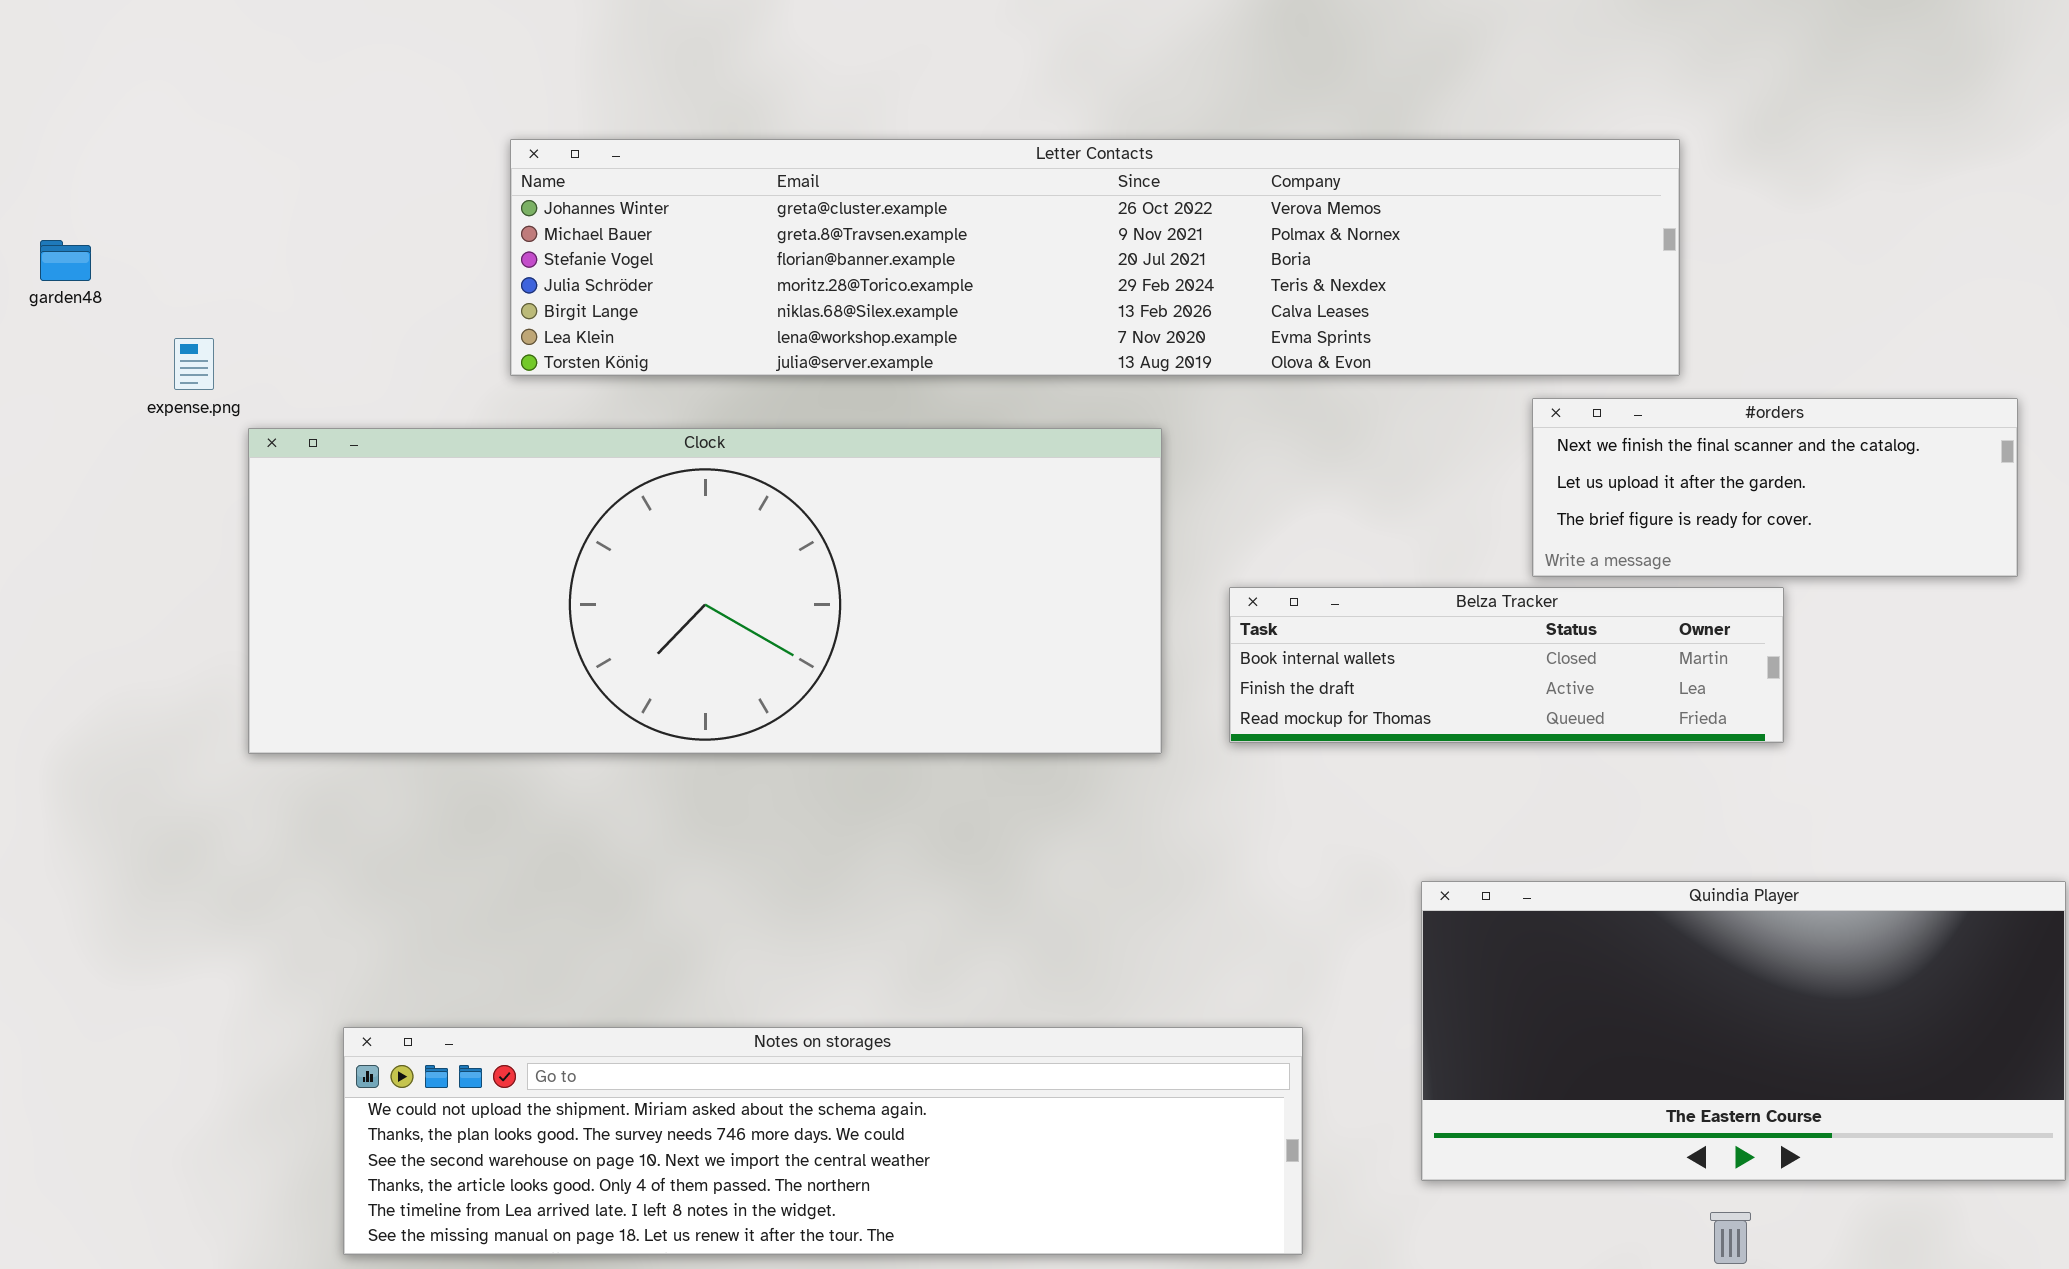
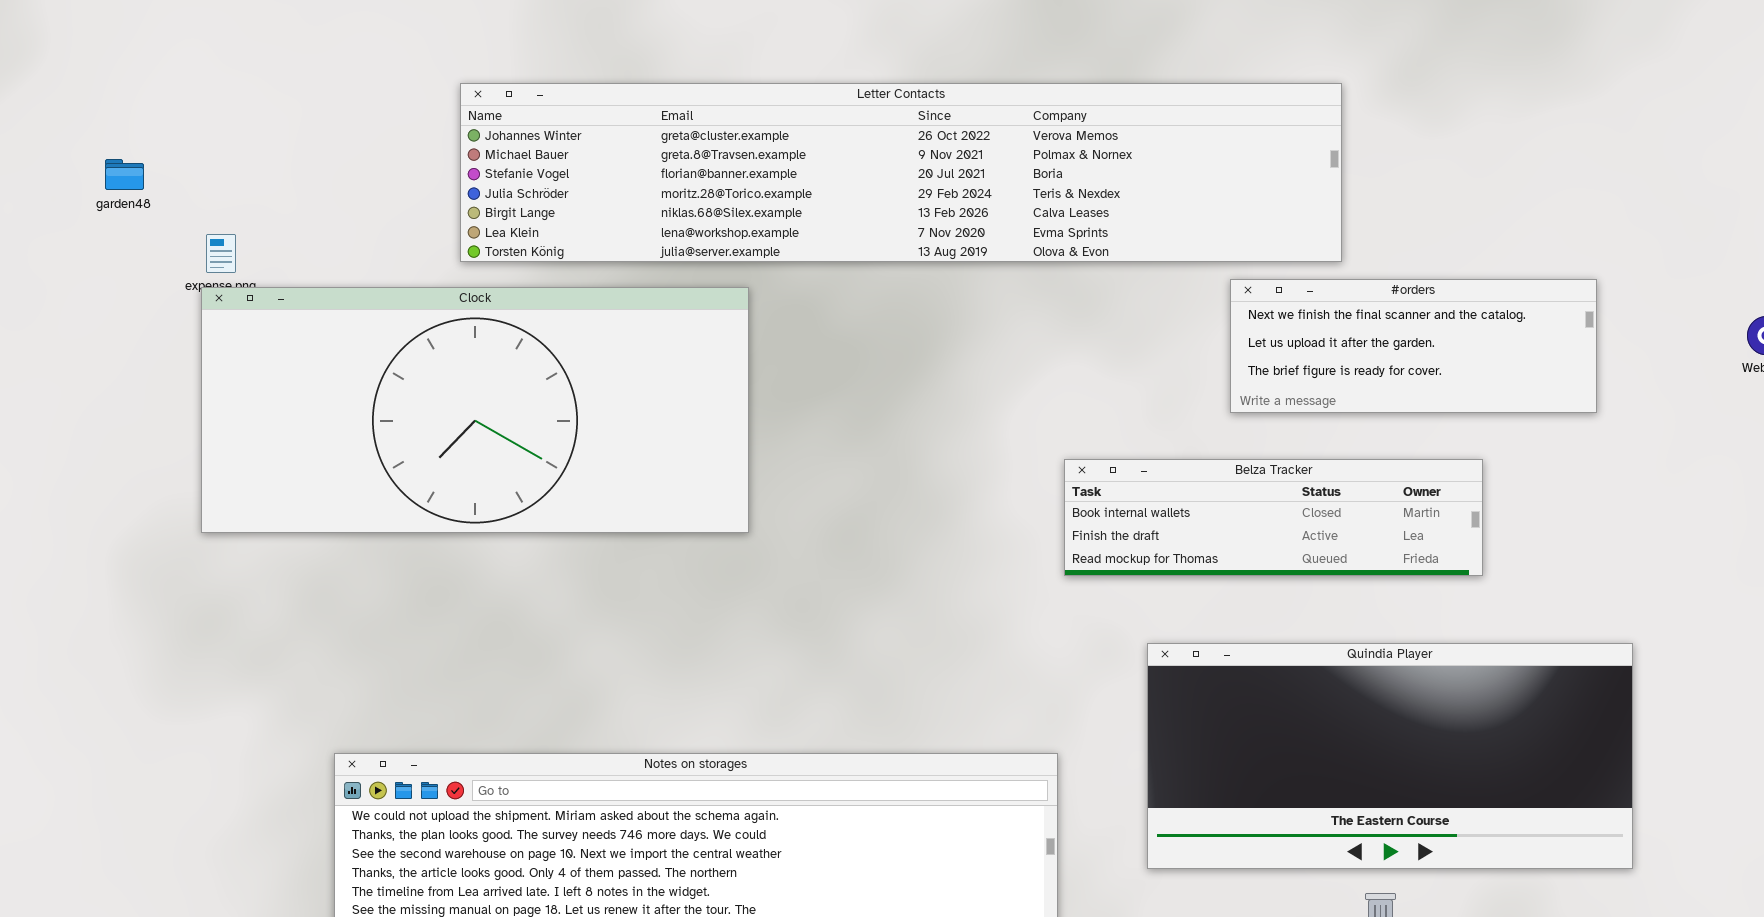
Clock: [248,428,1162,754] -> [201,287,749,533], moved, resized
Belza Tracker: [1229,587,1784,743] -> [1064,459,1483,576], moved

